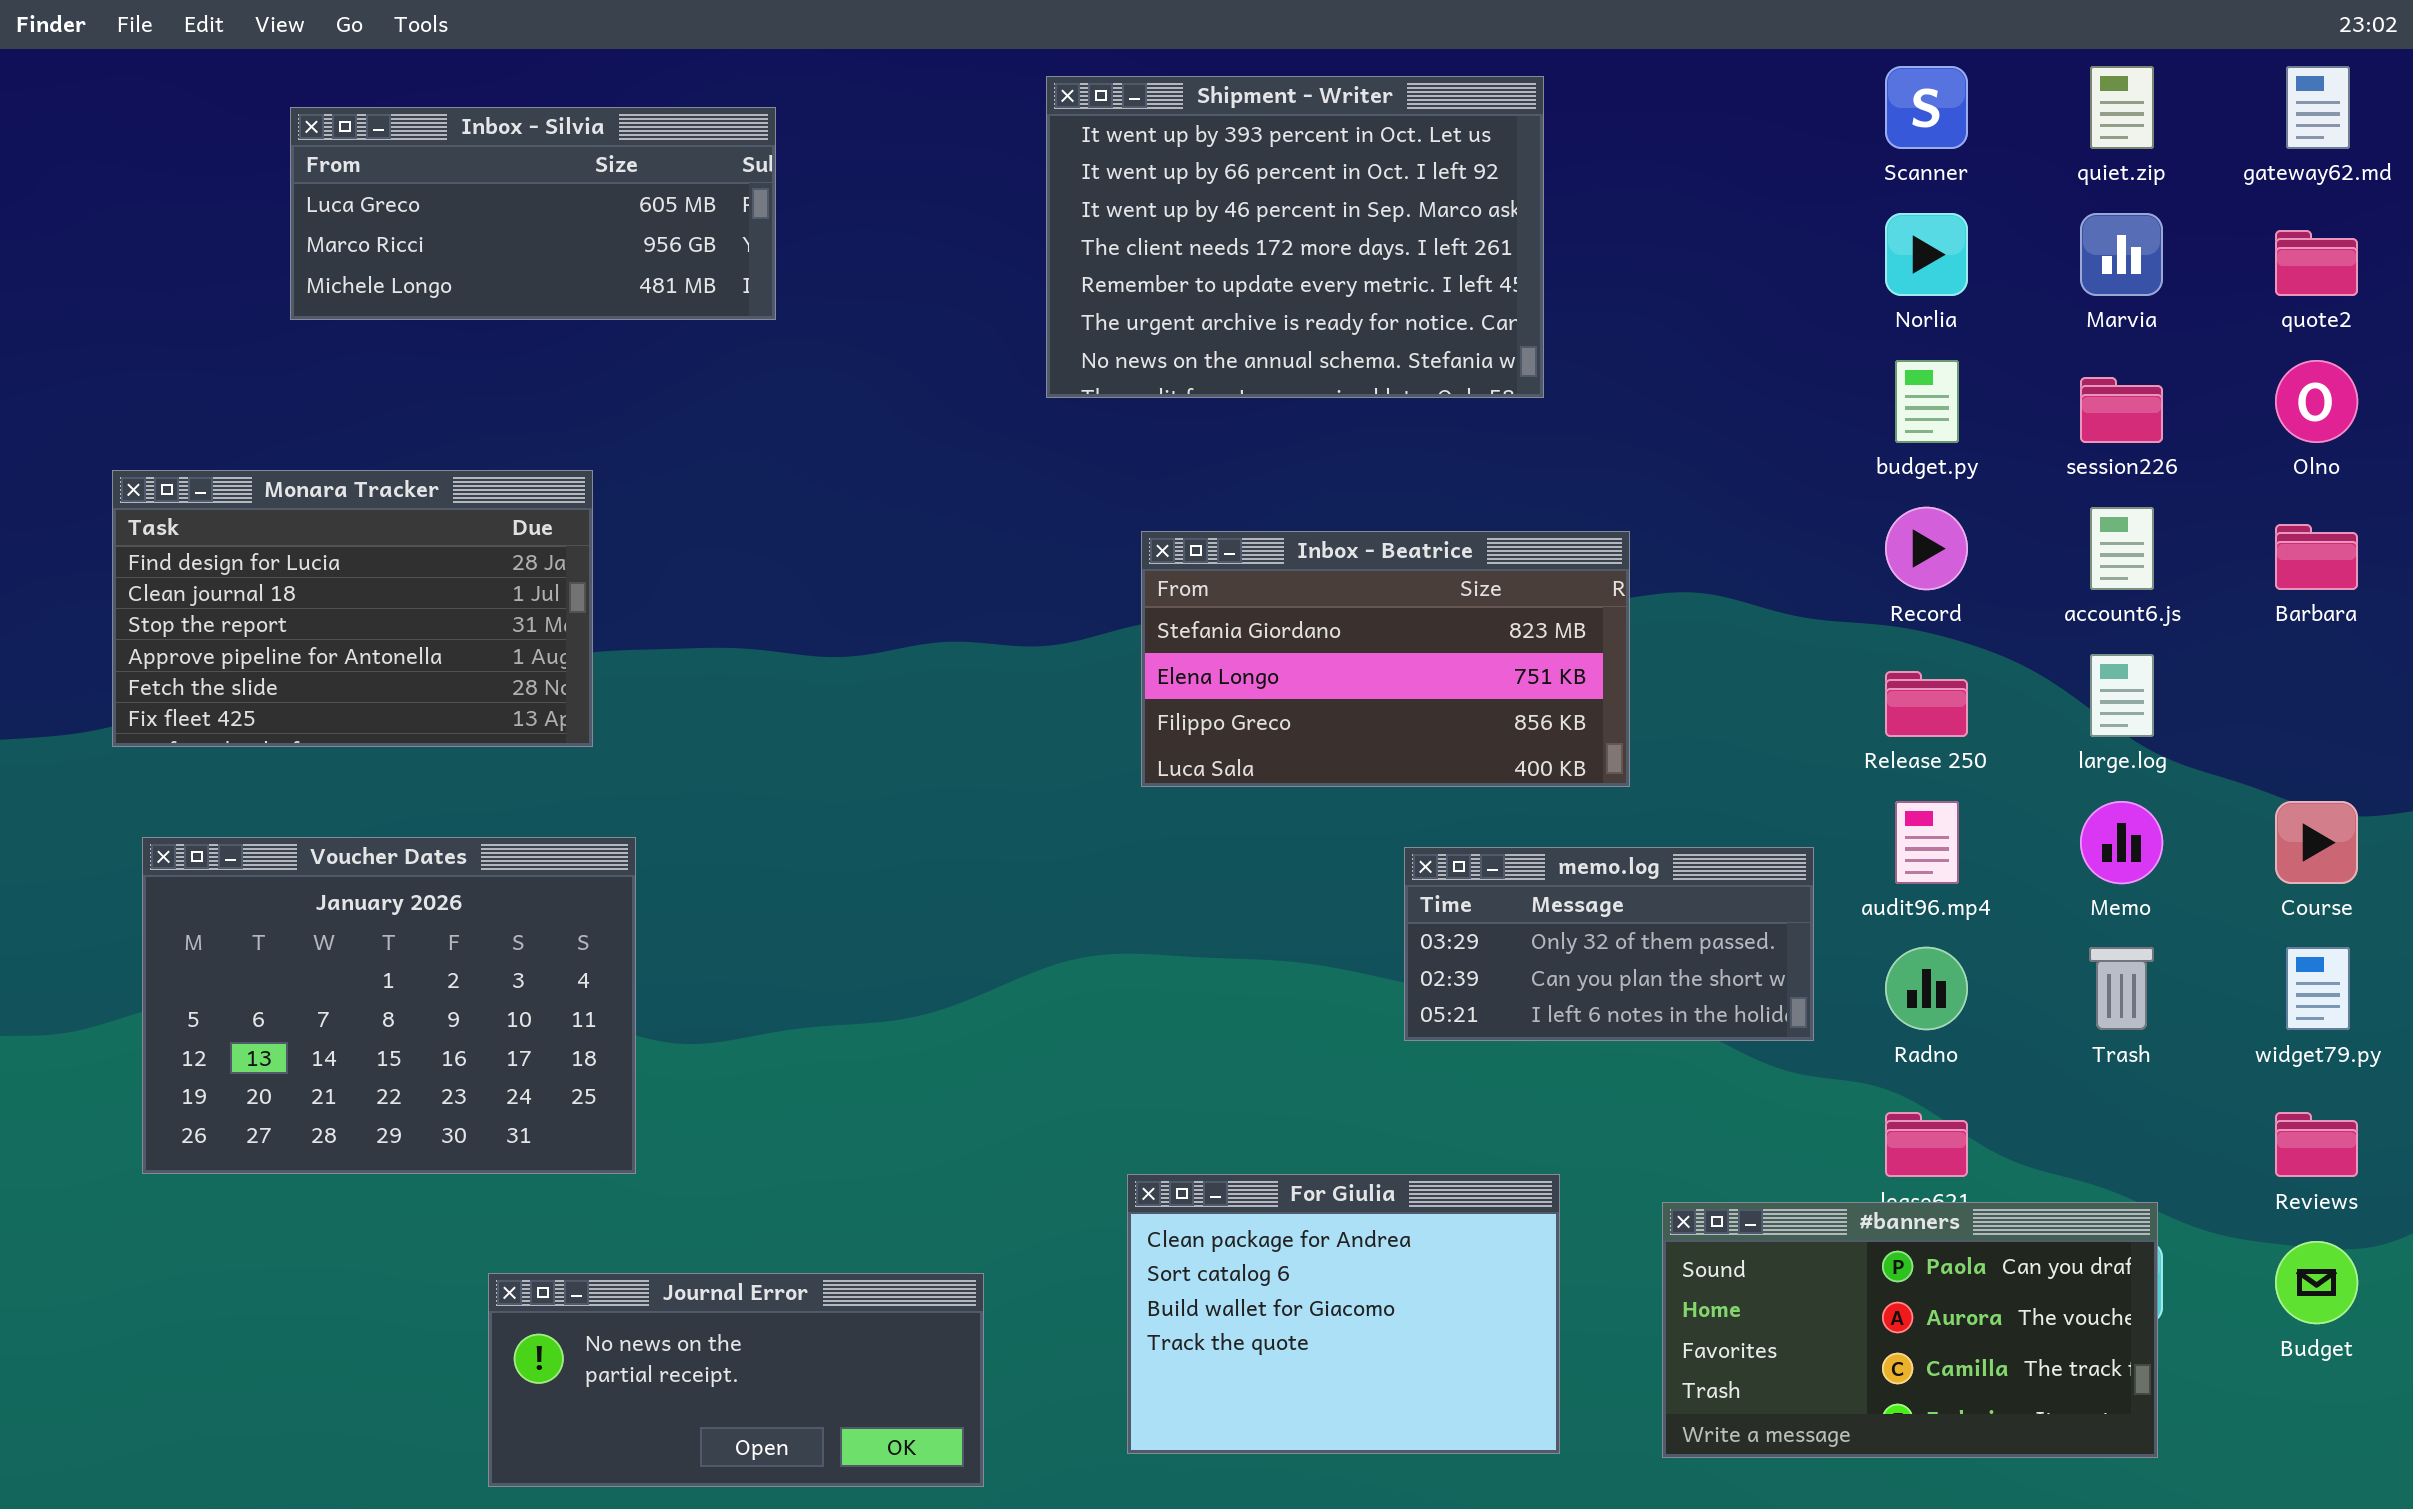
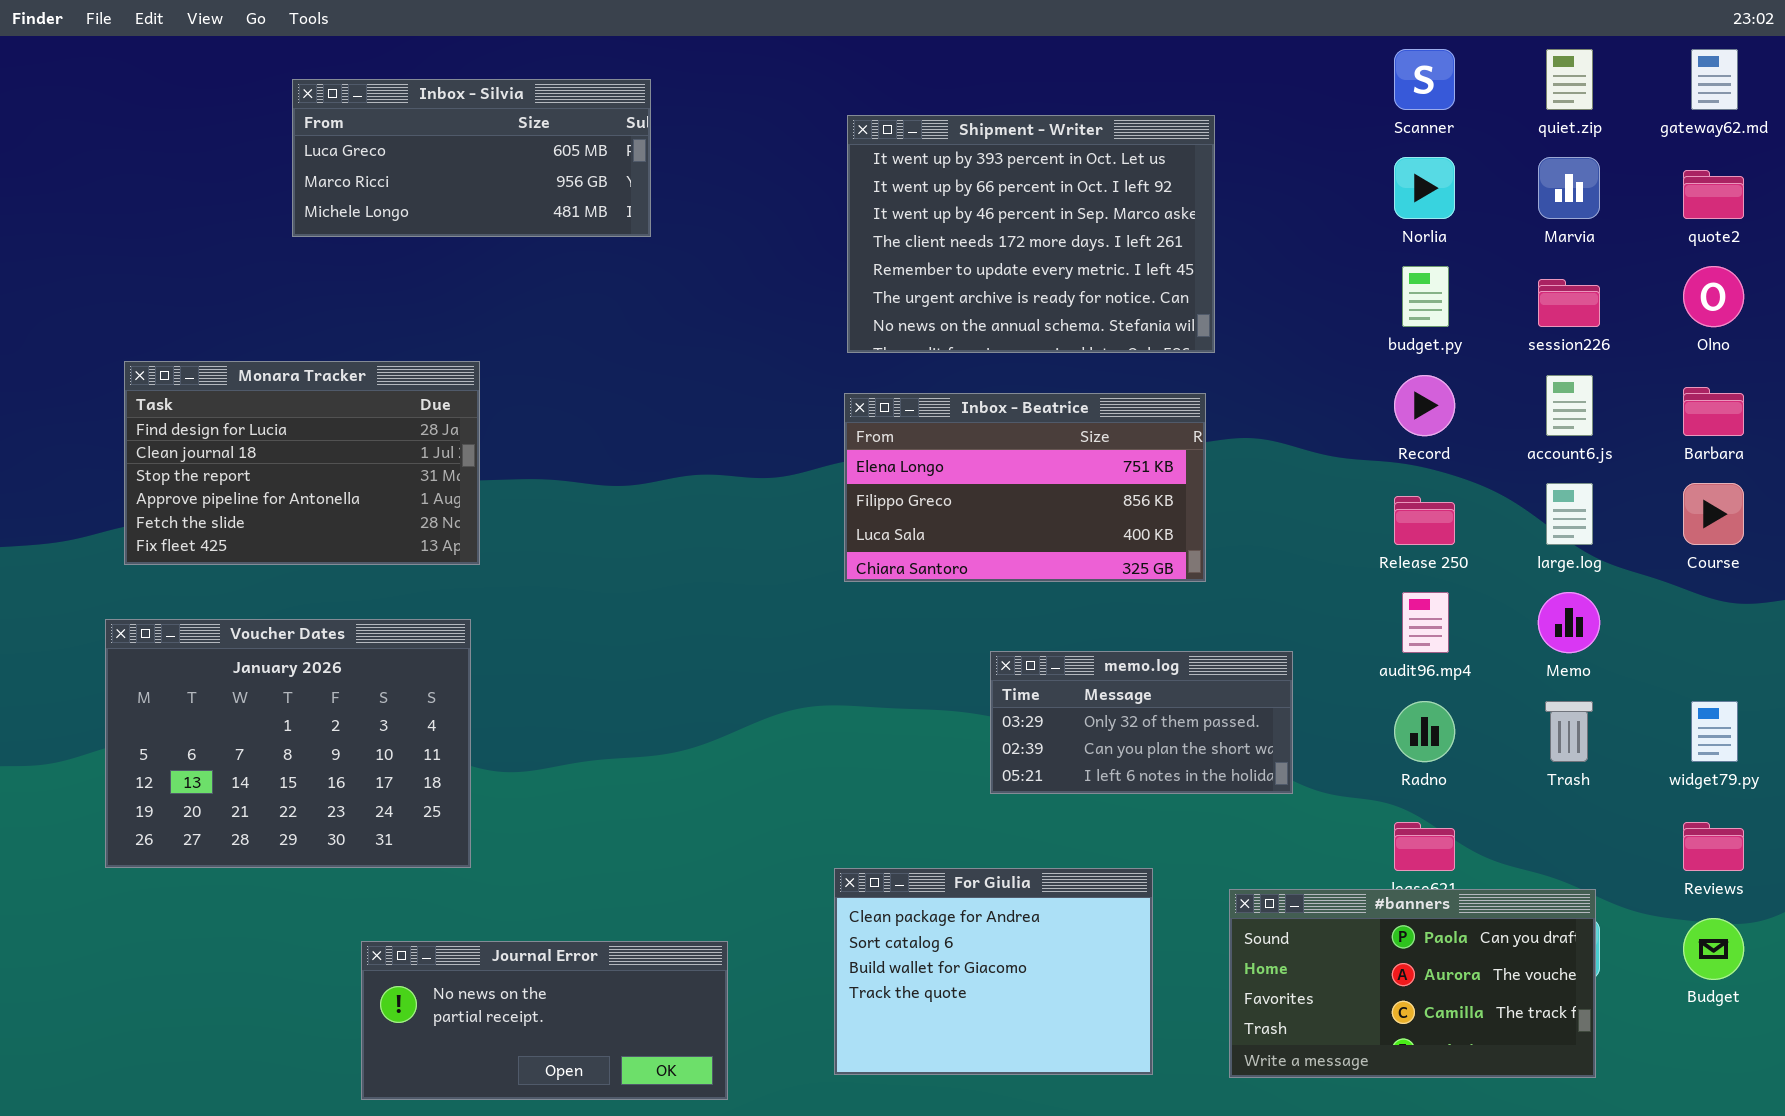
Shipment - Writer: [1046,76,1544,398] -> [847,115,1215,353], moved
Inbox - Silvia: [290,107,776,320] -> [292,79,651,237], moved
Monara Tracker: [112,470,593,747] -> [124,361,480,565], moved
Inbox - Beatrice: [1141,531,1630,787] -> [844,393,1206,582], scrolled down 1 row
Course: [2275,801,2358,884] -> [1683,483,1744,545], moved
memo.log: [1404,847,1814,1041] -> [990,651,1293,794], moved

